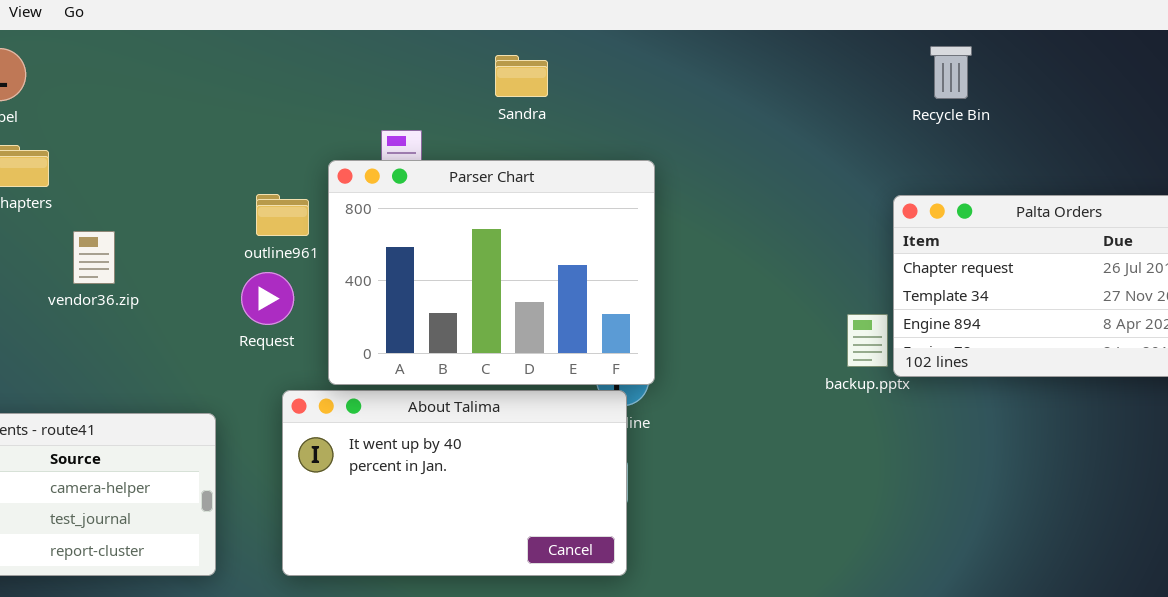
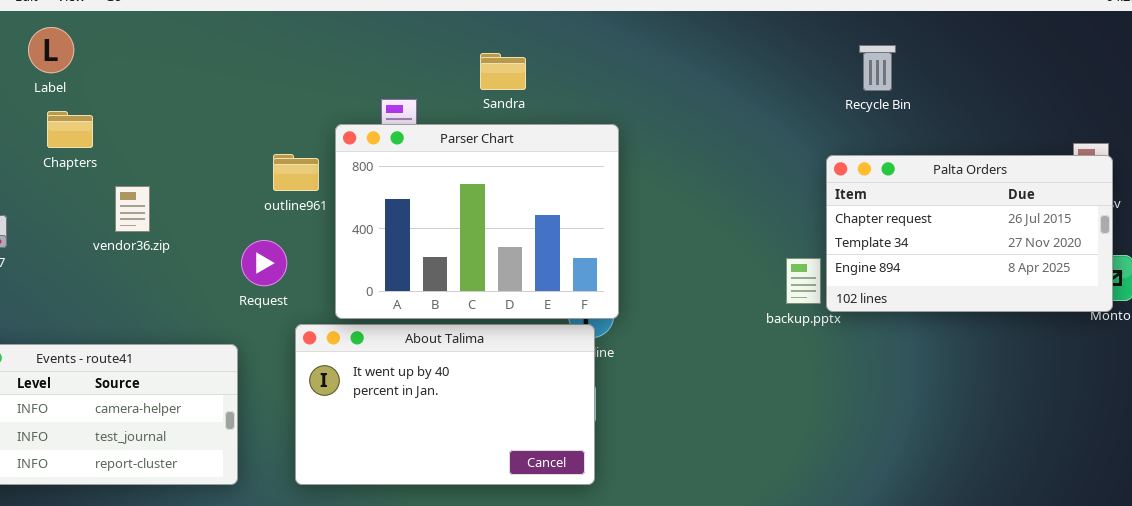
Recycle Bin: [930,46,972,99] -> [859,45,896,91], moved
Sandra: [495,55,548,97] -> [480,53,526,90], moved
Request: [241,272,294,325] -> [241,240,287,286], moved

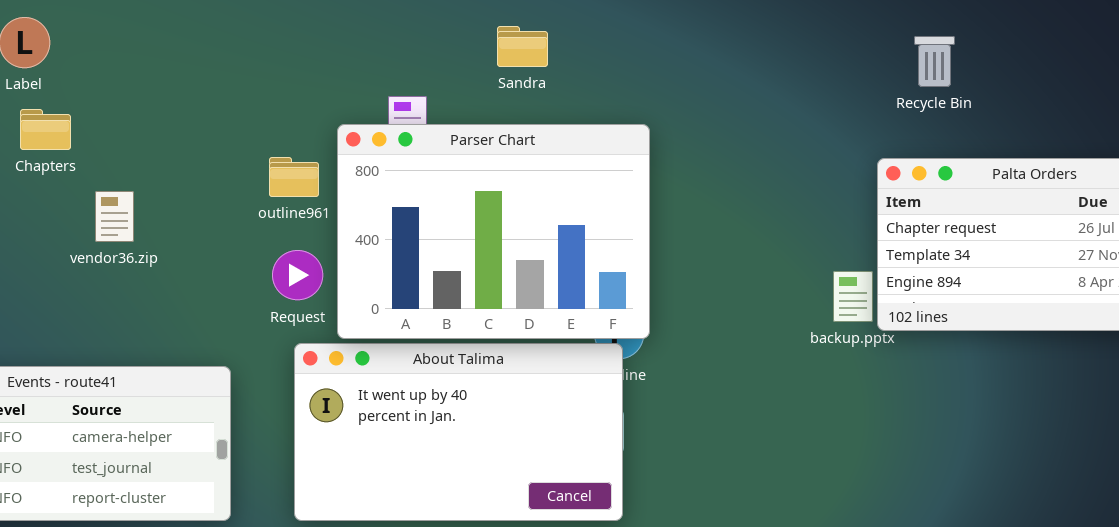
Sandra: [480,53,526,90] -> [497,26,548,67], moved
Request: [241,240,287,286] -> [272,250,323,300], moved

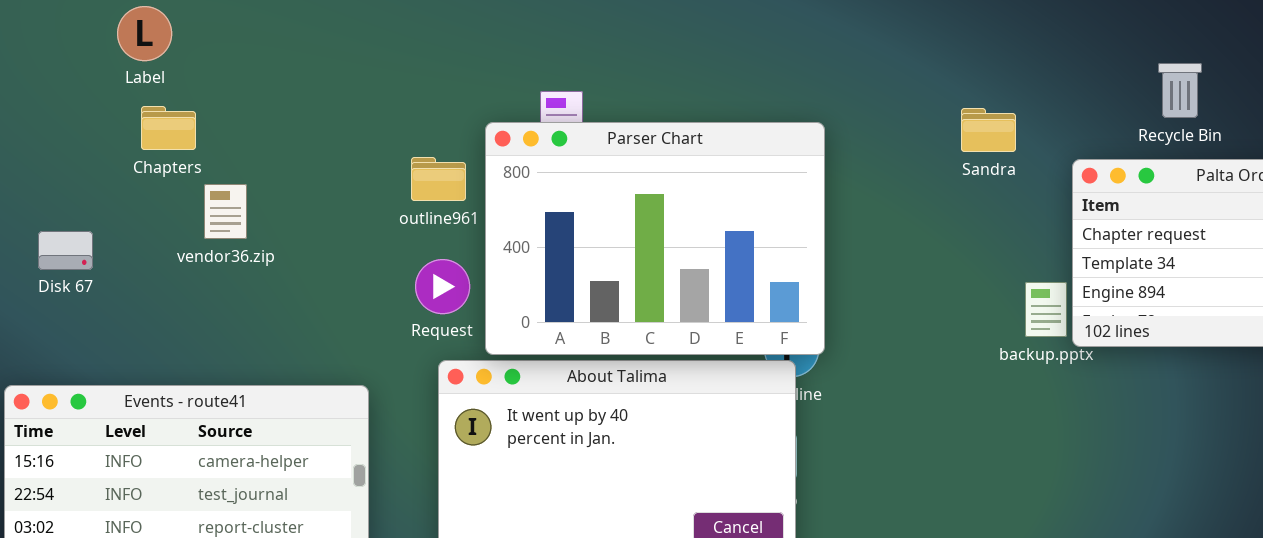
Sandra: [497,26,548,67] -> [961,108,1016,152], moved
Recycle Bin: [914,36,955,87] -> [1158,63,1202,118], moved
vendor36.zip: [95,191,134,242] -> [204,184,247,239], moved

